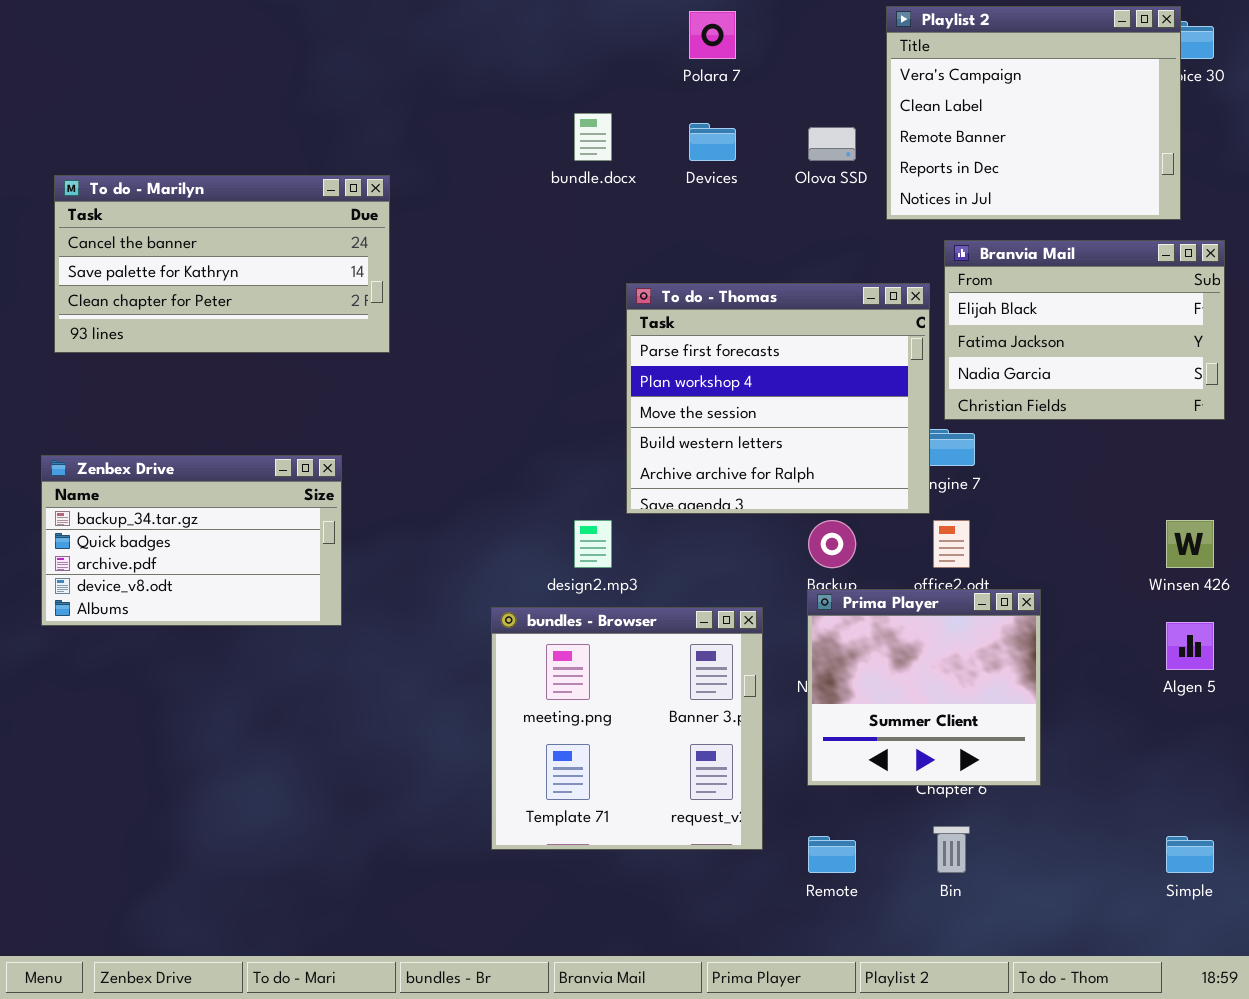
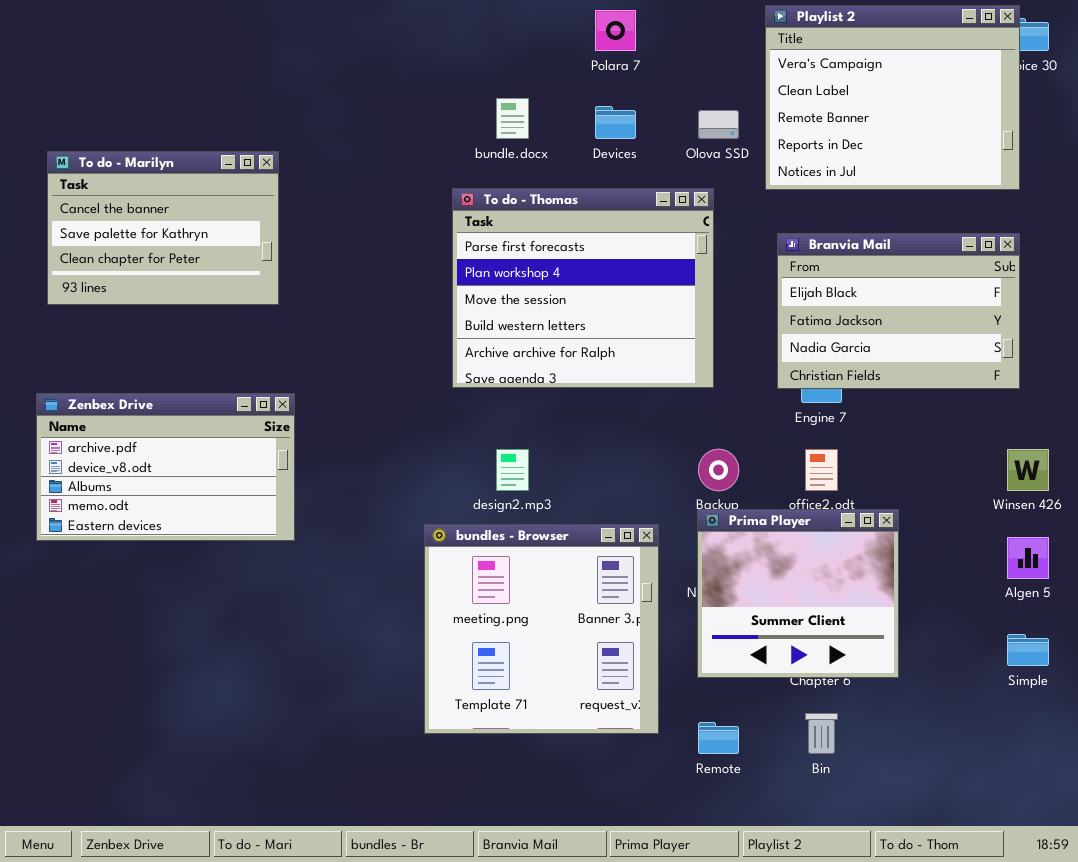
To do - Marilyn: [54,175,390,353] -> [47,151,279,305], resized
Branvia Mail: [944,240,1225,420] -> [777,233,1020,389], moved
To do - Thomas: [626,283,930,514] -> [452,188,714,388], moved
Zenbex Drive: [41,455,342,626] -> [36,393,295,541], scrolled down 2 rows
Simple: [1166,836,1214,873] -> [1007,634,1049,666], moved

